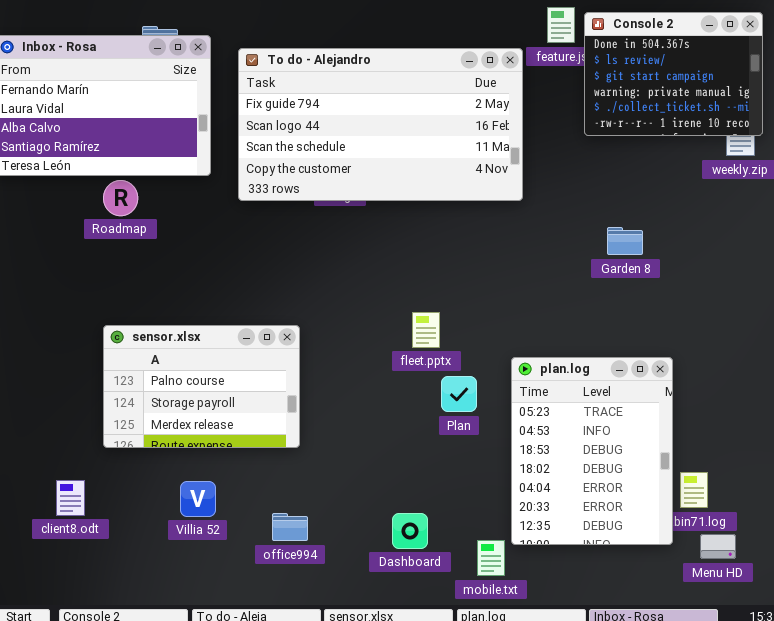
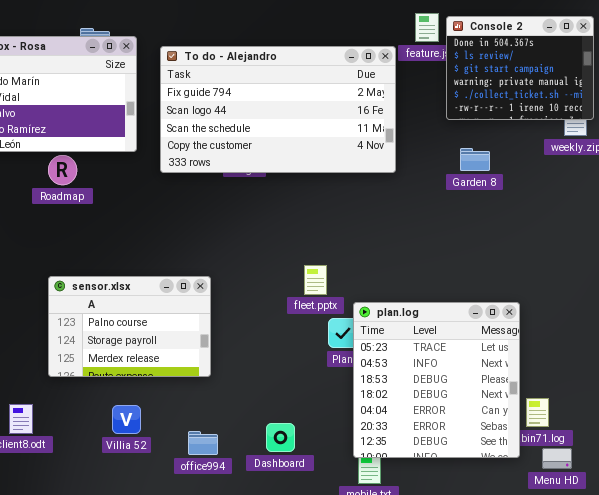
Garden 8: [607,227,643,255] -> [460,148,490,171], moved
plan.log: [511,357,673,545] -> [353,302,520,458], resized
Dashboard: [392,513,428,549] -> [266,423,295,452], moved

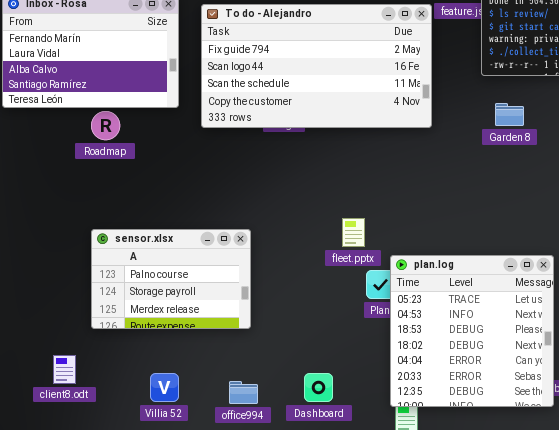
Villia 52: [112,405,141,434] -> [150,373,179,402], moved

